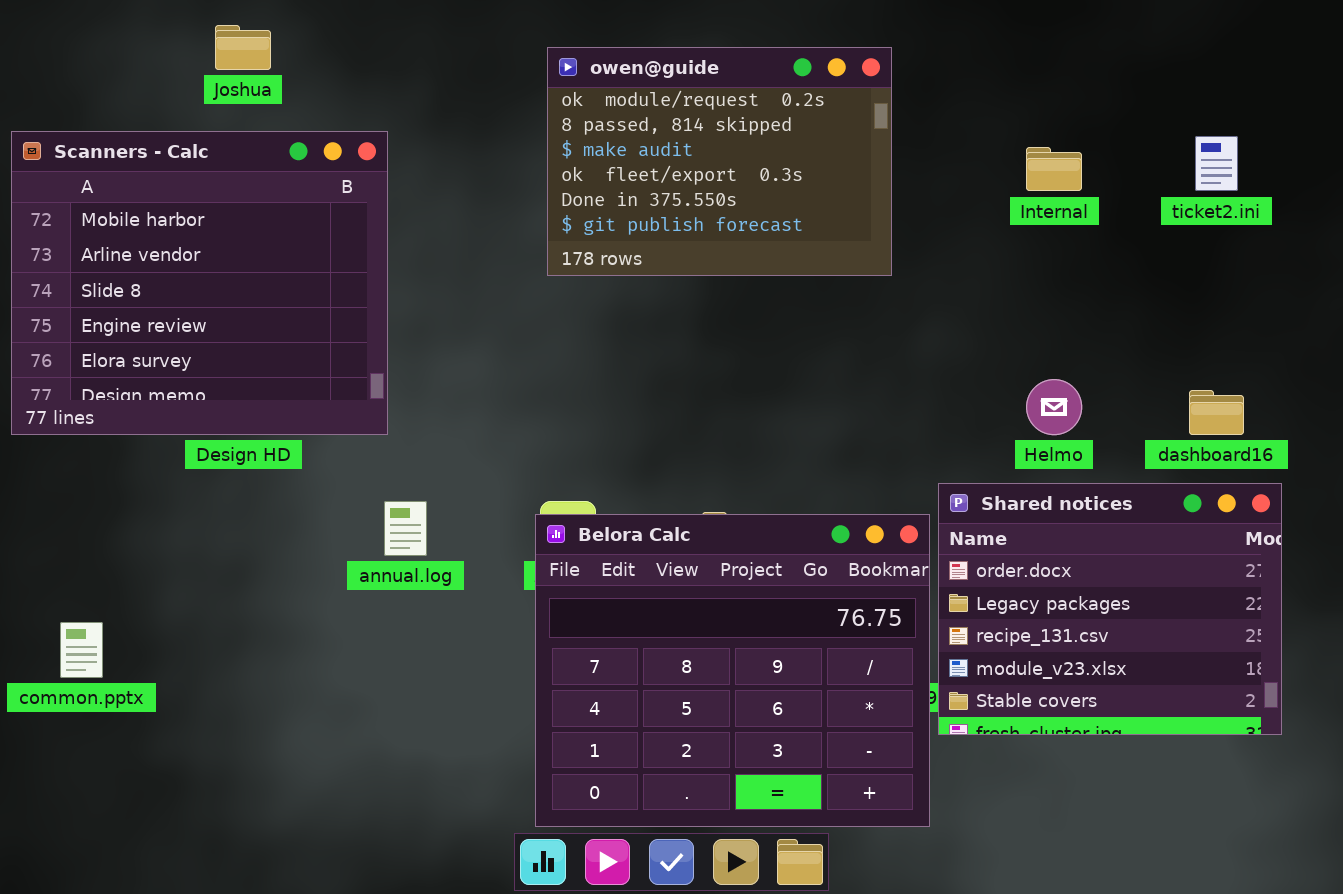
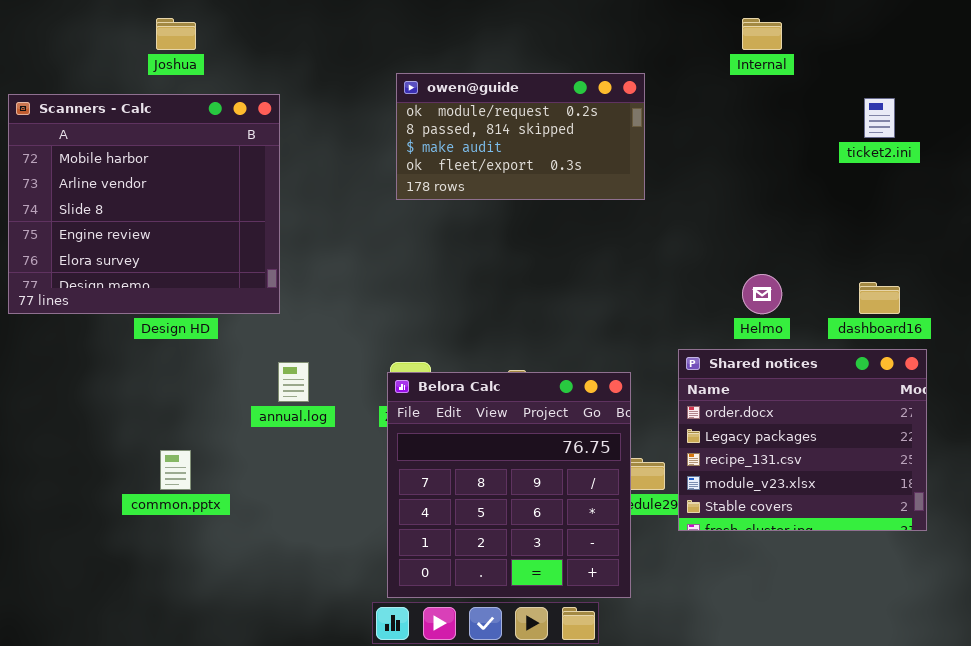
owen@guide: [547,47,892,276] -> [396,73,645,200], resized
Internal: [1026,147,1082,191] -> [742,18,782,50], moved
Belora Calc: [535,514,930,827] -> [387,372,631,598], resized
common.pptx: [60,622,103,678] -> [160,450,191,490], moved

